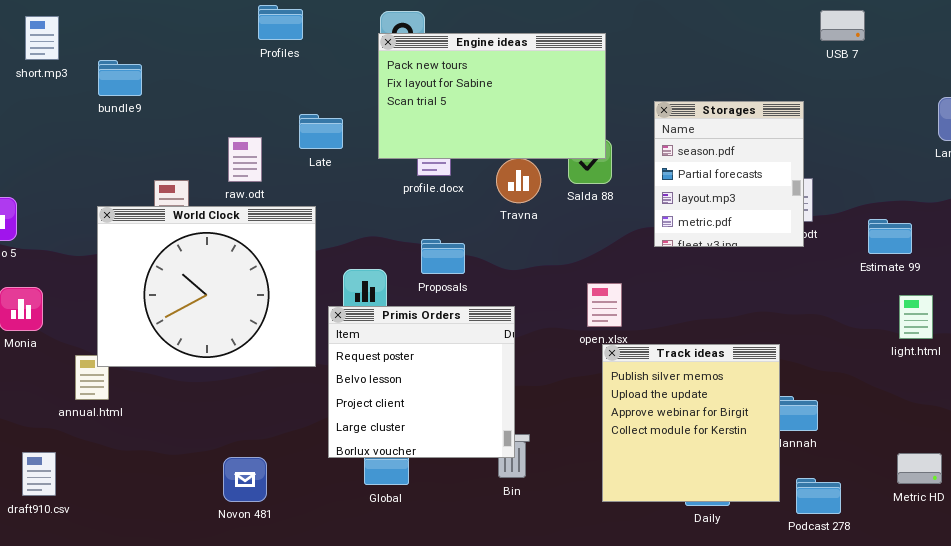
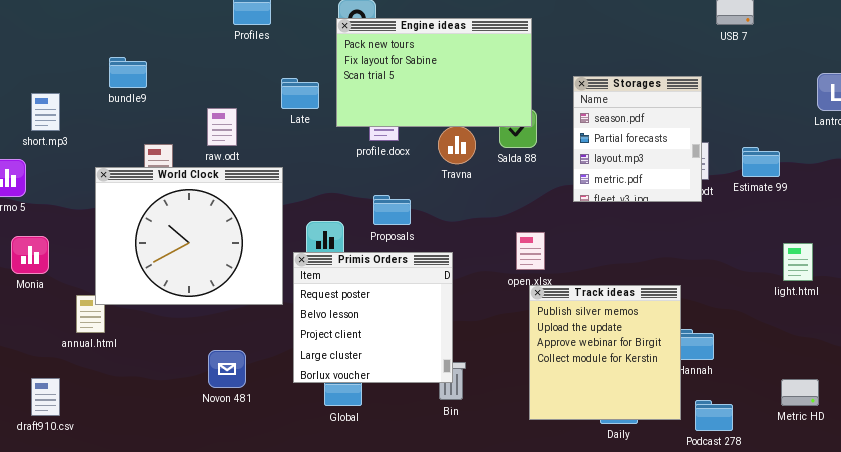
short.mp3: [25,16,59,60] -> [31,93,60,131], moved
bundle9: [98,60,142,96] -> [109,57,147,88], moved
Late: [299,114,343,149] -> [281,78,319,109], moved
Estimate 99: [868,219,912,254] -> [742,147,780,177], moved
Novon 481: [223,457,267,502] -> [208,350,246,388], moved

